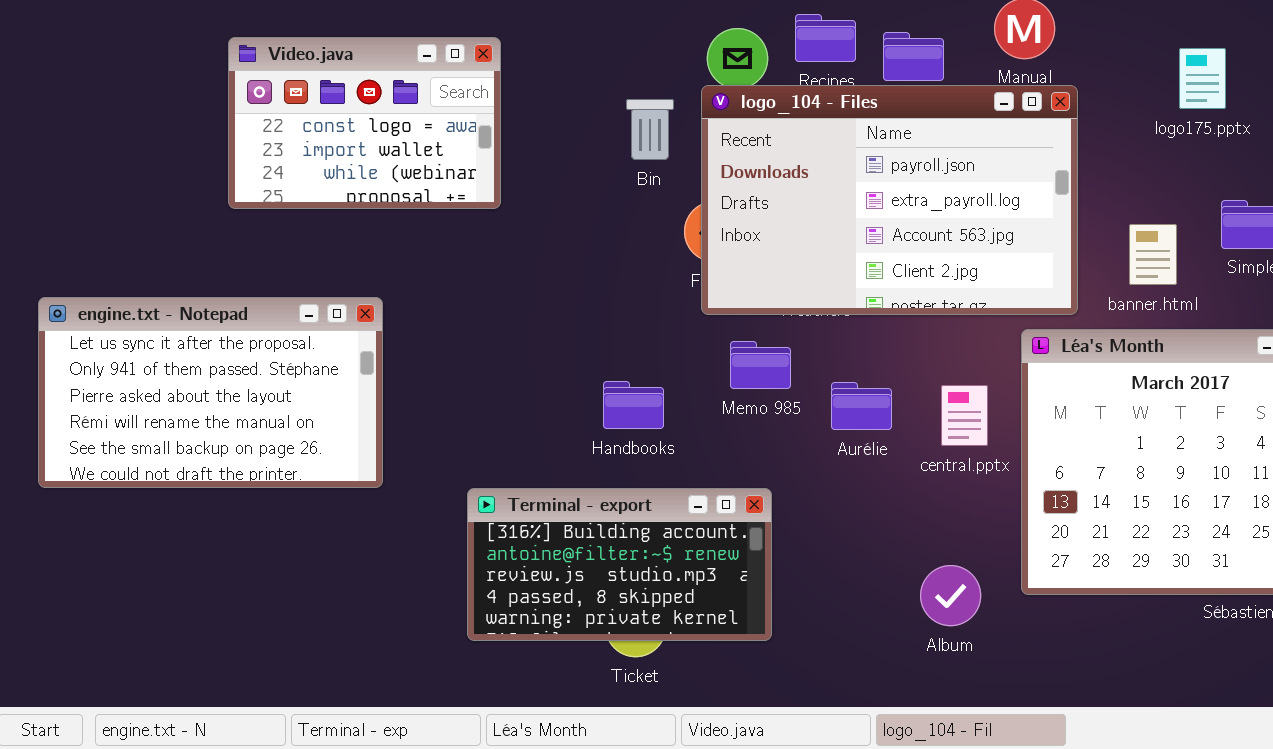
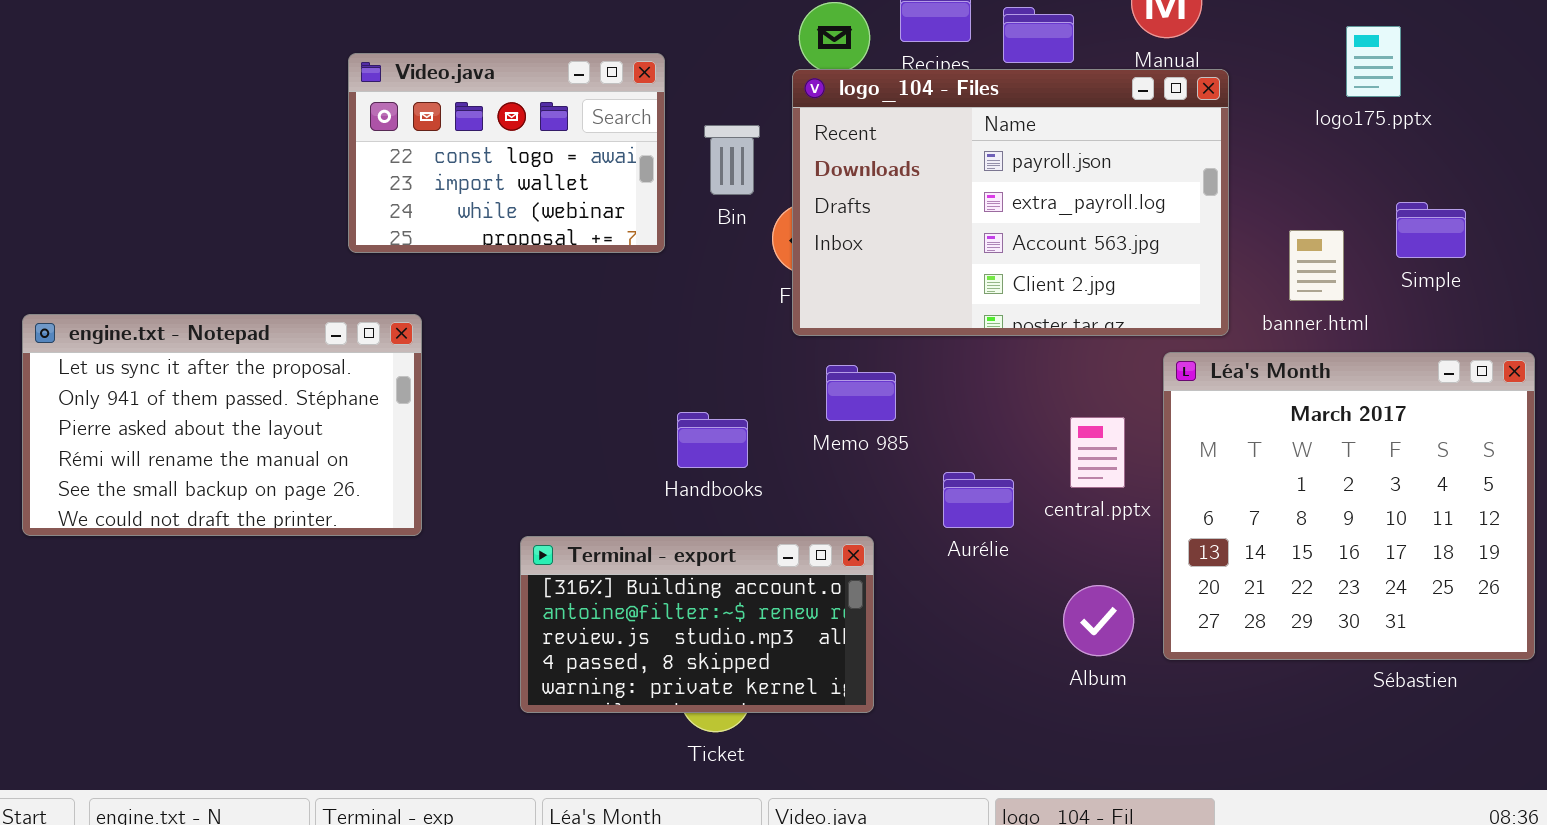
Video.java: [228,37,501,209] -> [348,53,665,253], moved
Bin: [626,99,674,160] -> [704,125,760,195], moved
Aurélie: [831,382,892,430] -> [943,472,1014,528], moved
Album: [920,565,981,626] -> [1063,585,1134,656], moved

